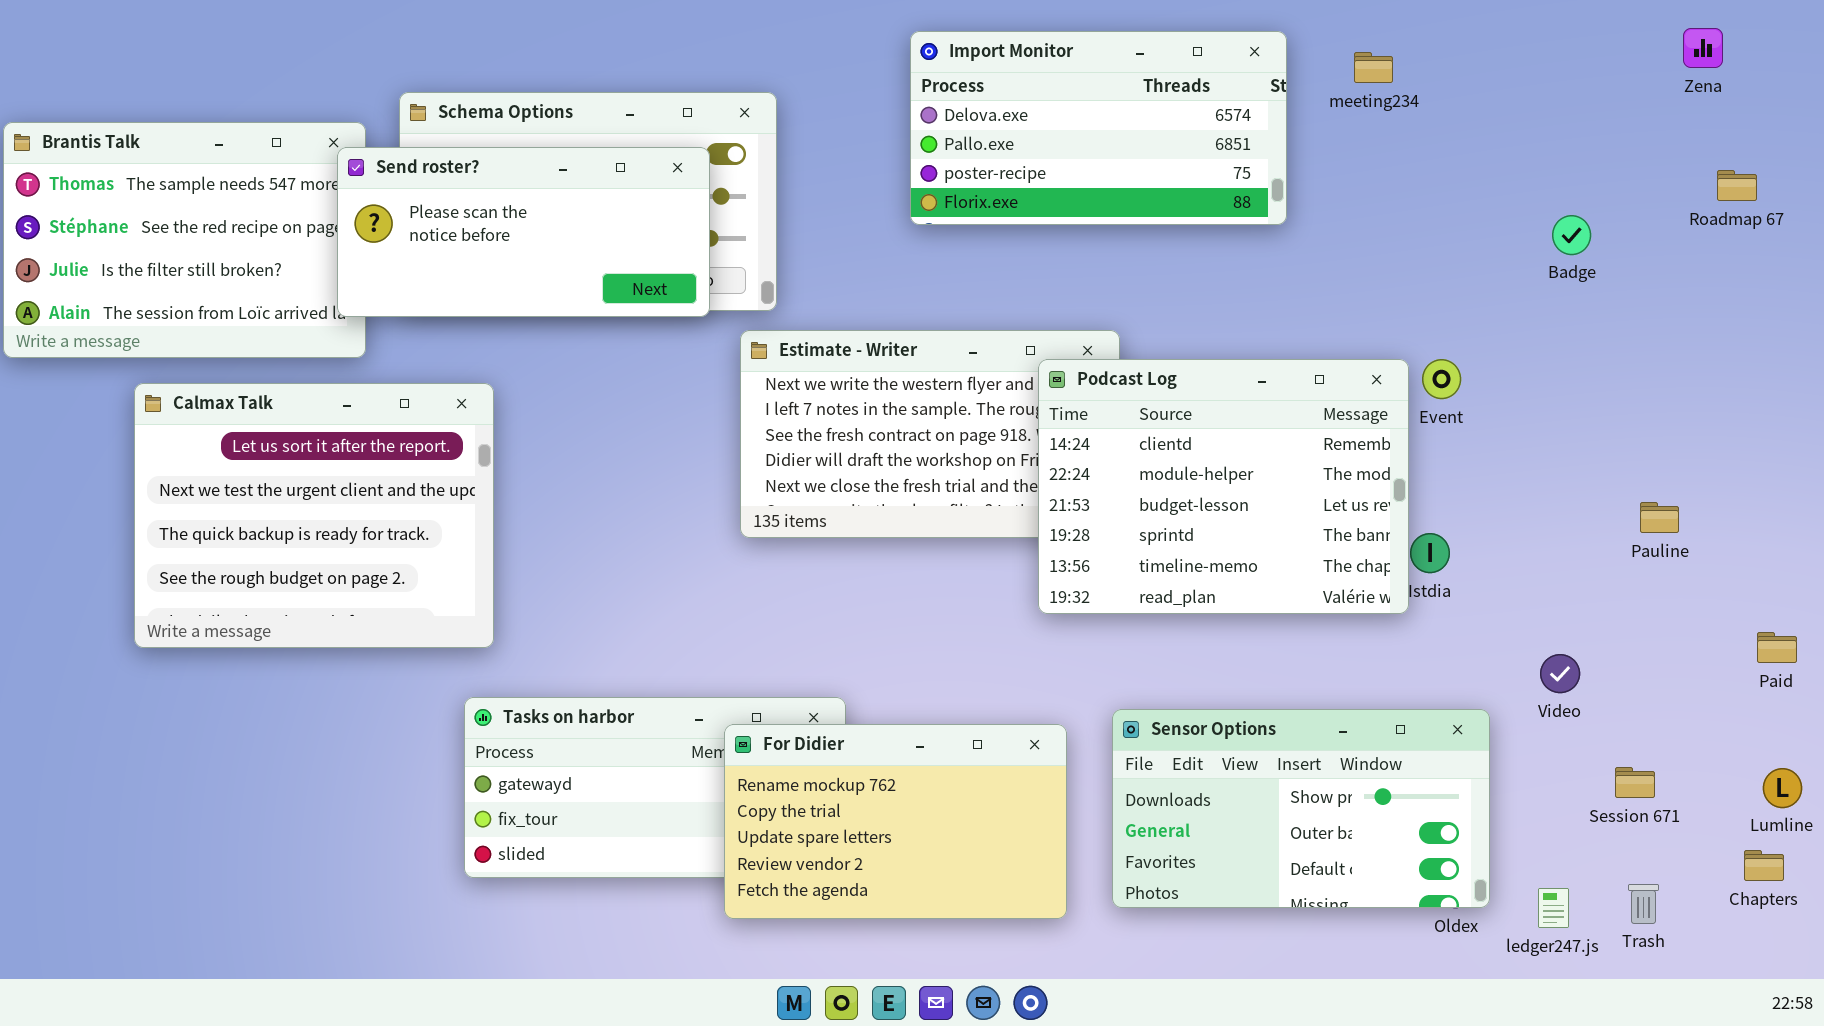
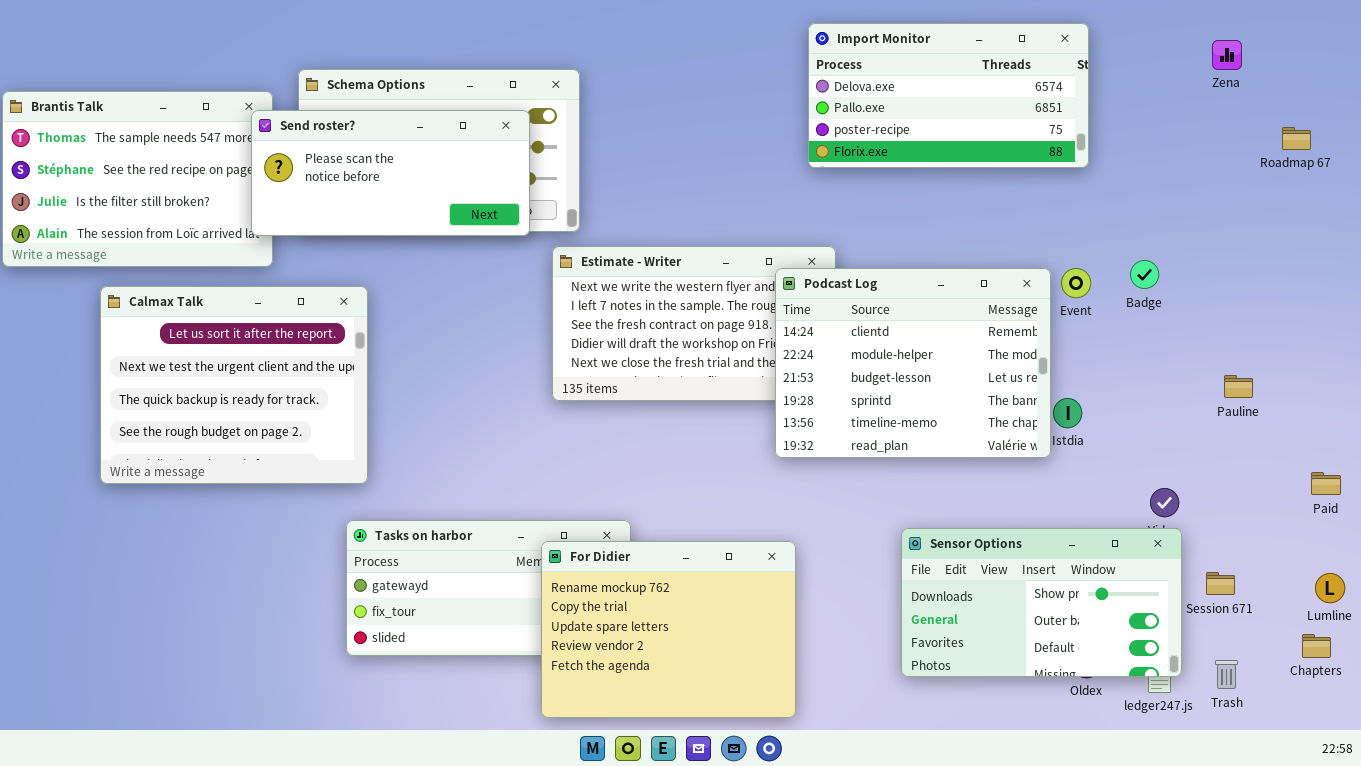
Zena: [1683,28,1723,68] -> [1212,40,1242,70], moved
Import Monitor: [910,31,1287,225] -> [808,23,1089,168], moved
Badge: [1552,215,1591,255] -> [1130,260,1159,289], moved
Sensor Options: [1112,709,1490,908] -> [901,528,1182,677], moved
For Didier: [724,724,1067,919] -> [541,541,796,718], resized

